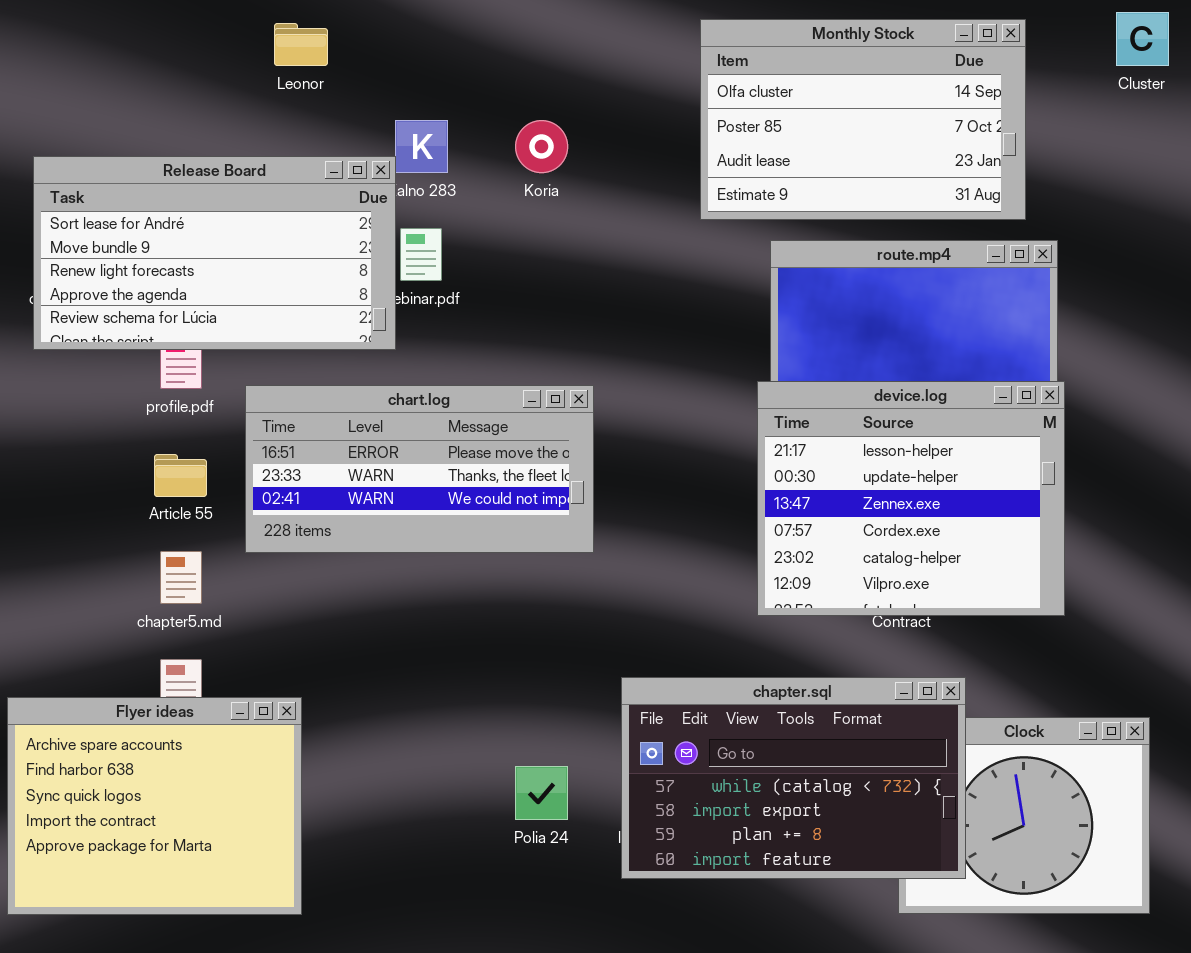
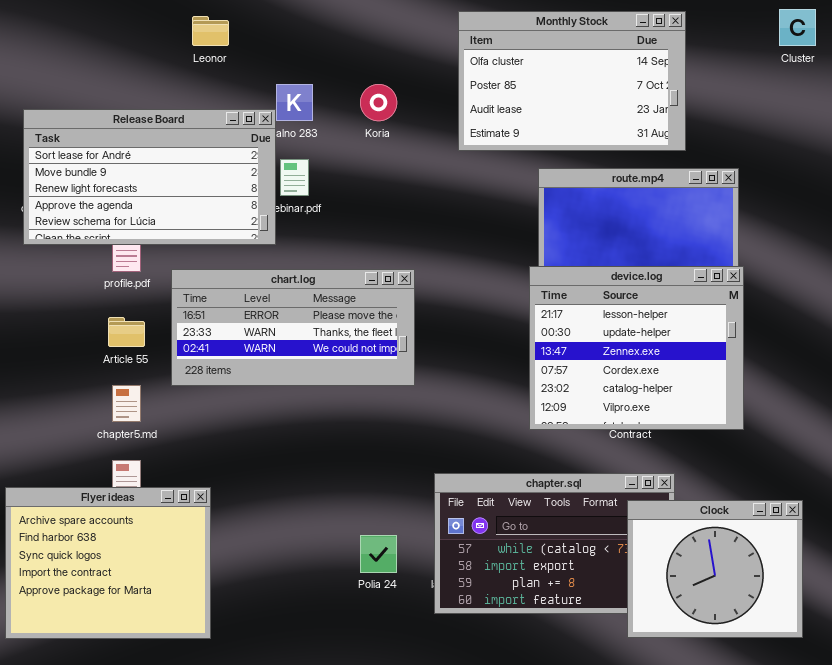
Monthly Stock: [700,19,1026,220] -> [458,11,686,151], moved
Clock: [898,717,1150,914] -> [627,500,803,638], raised

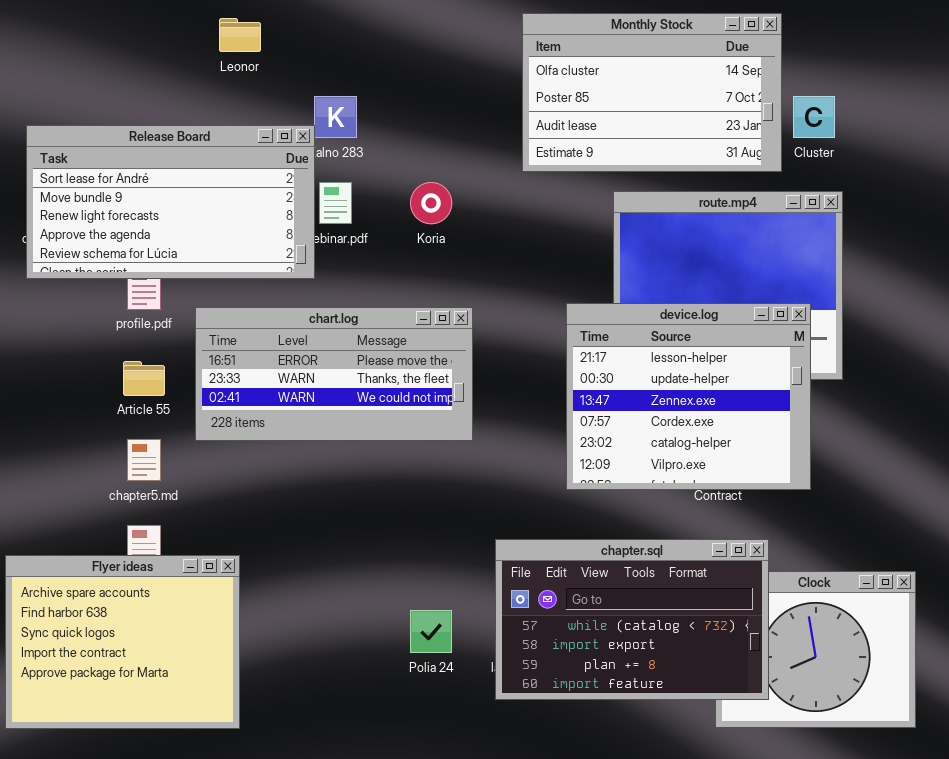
Cluster: [779,9,816,46] -> [793,96,835,138], moved
Koria: [360,84,397,121] -> [410,182,452,224], moved
device.log: [529,266,744,430] -> [566,303,811,490], moved
chapter.sql: [434,473,675,614] -> [495,539,769,700], raised

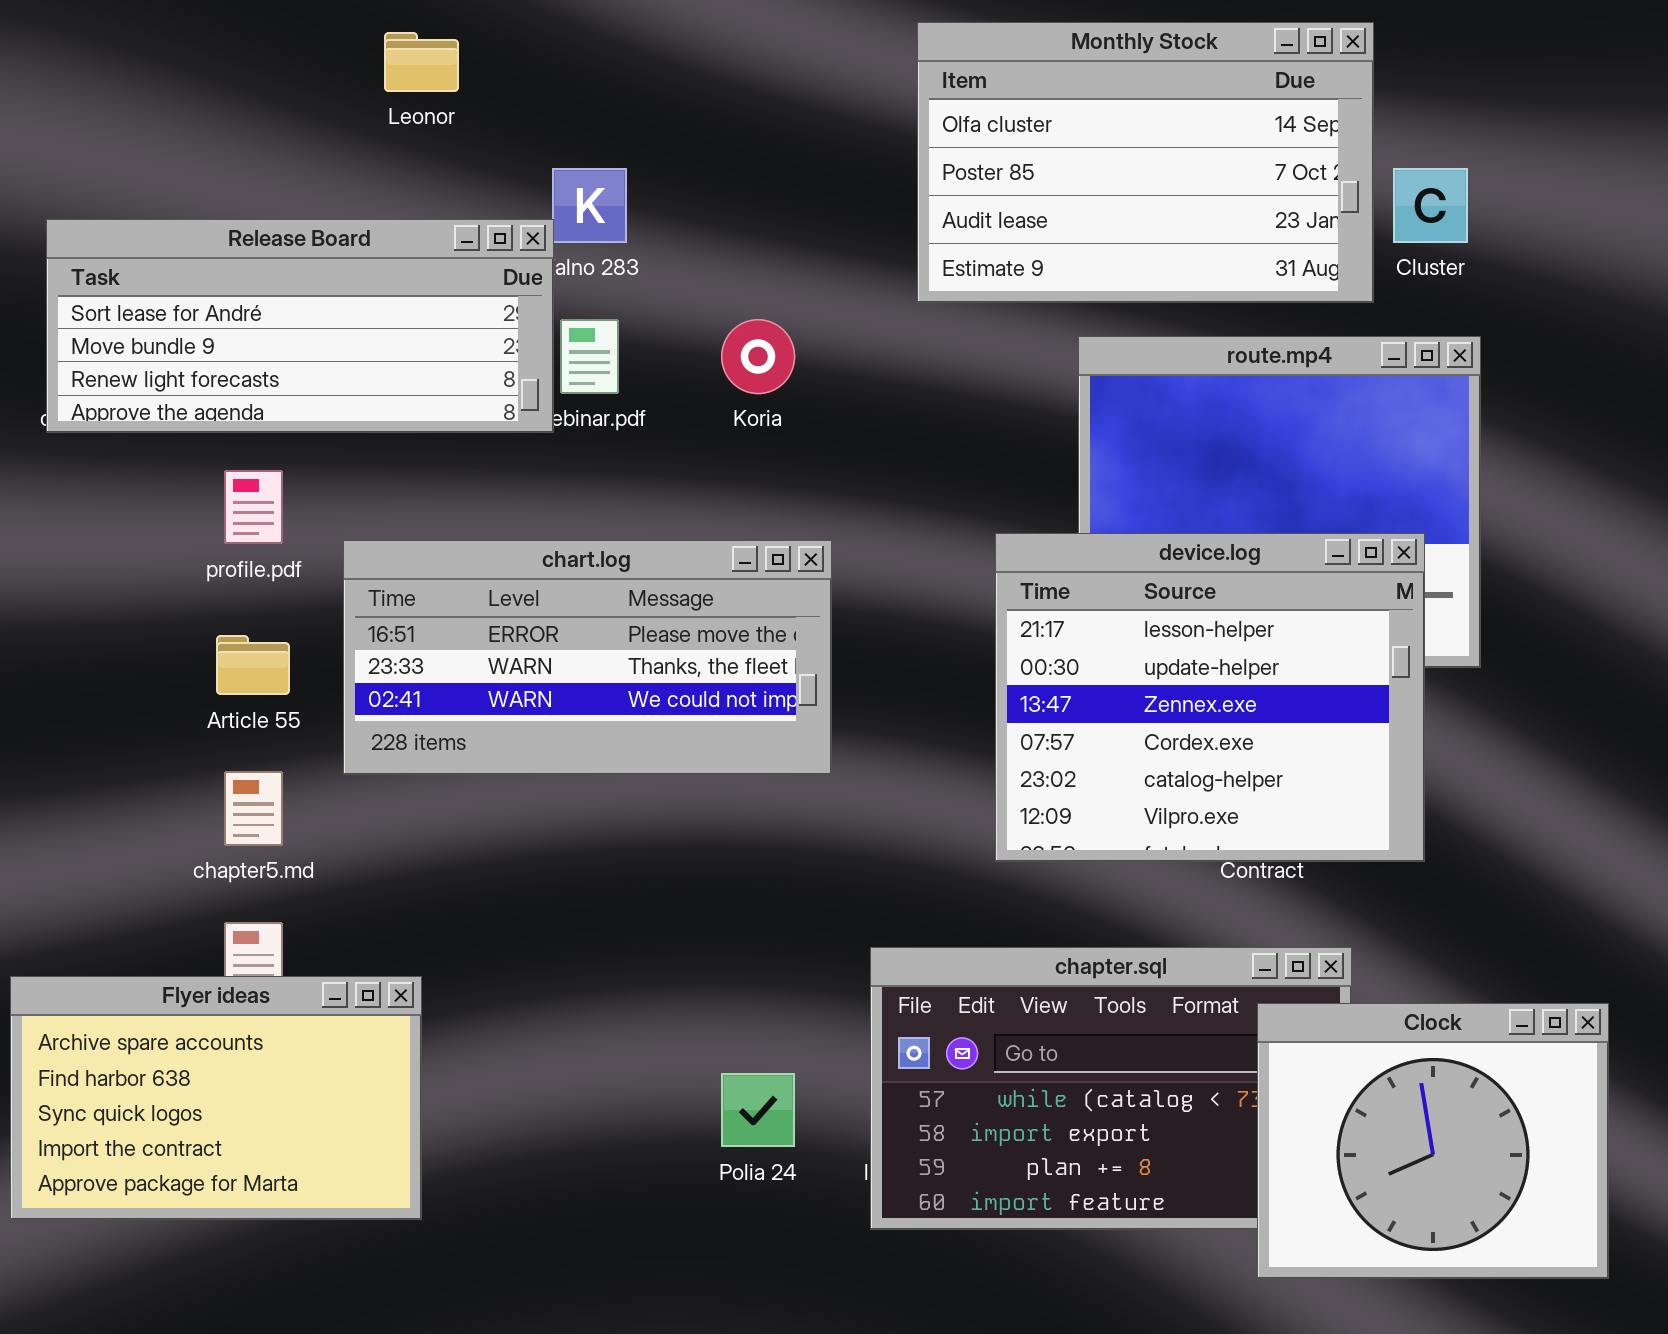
Release Board: [26,125,315,279] -> [46,219,554,433], resized
Flyer ideas: [5,555,240,729] -> [10,976,422,1220], resized
Clock: [715,571,916,728] -> [1257,1003,1609,1279], raised

